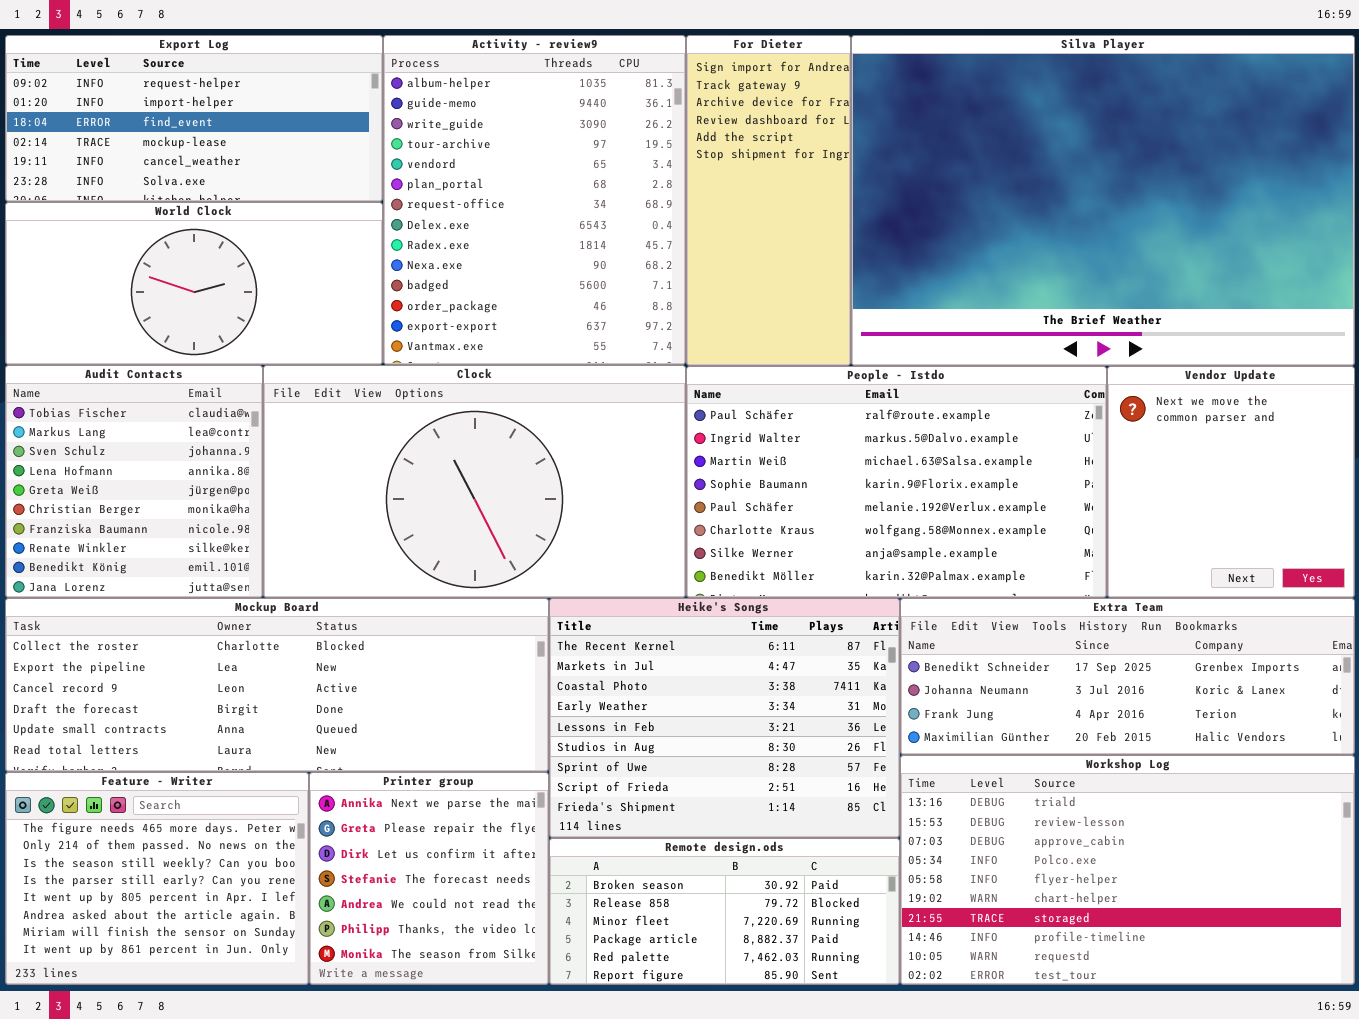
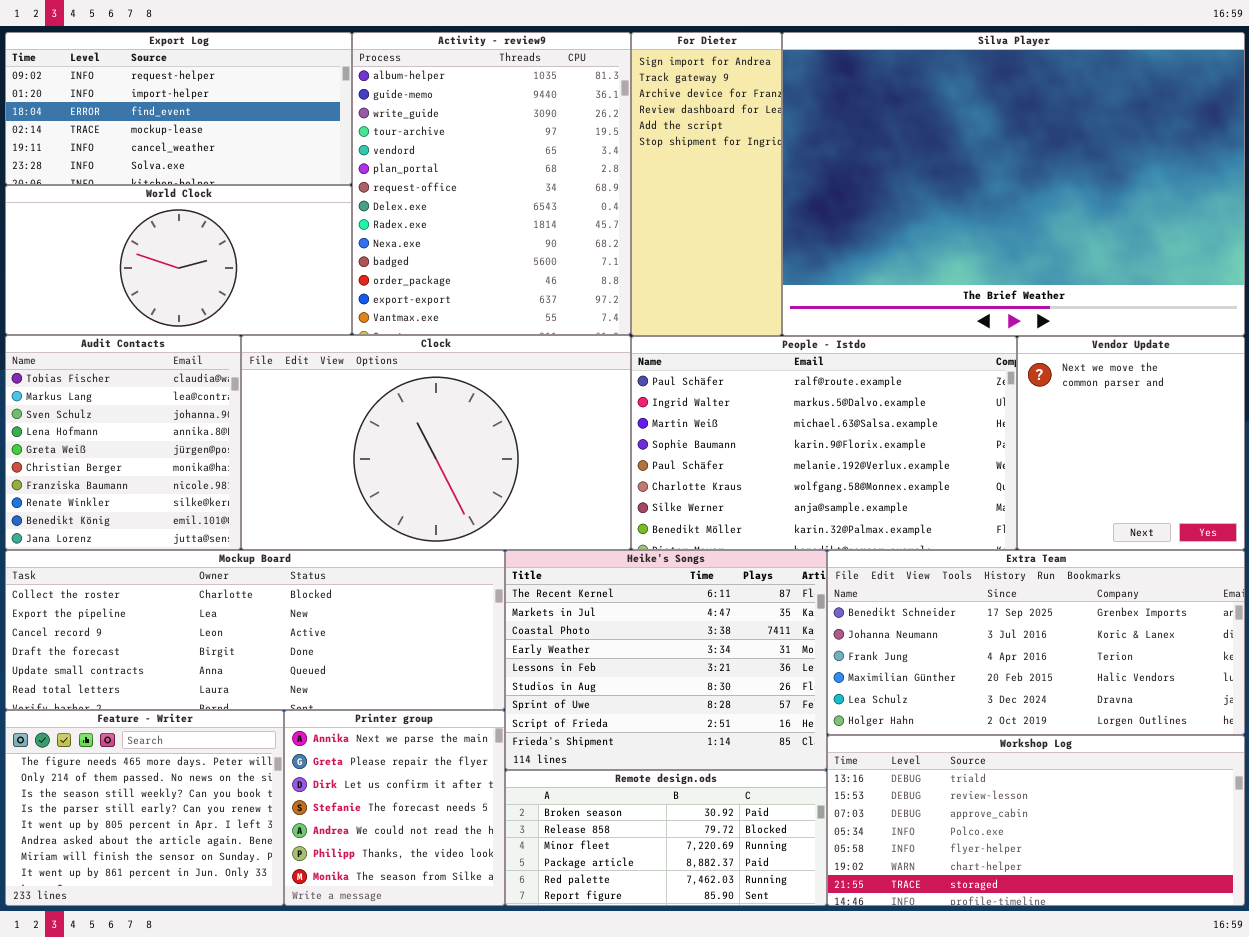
Extra Team: [900,598,1355,755] -> [827,550,1245,735], resized
Workshop Log: [900,755,1355,985] -> [827,735,1245,906], resized

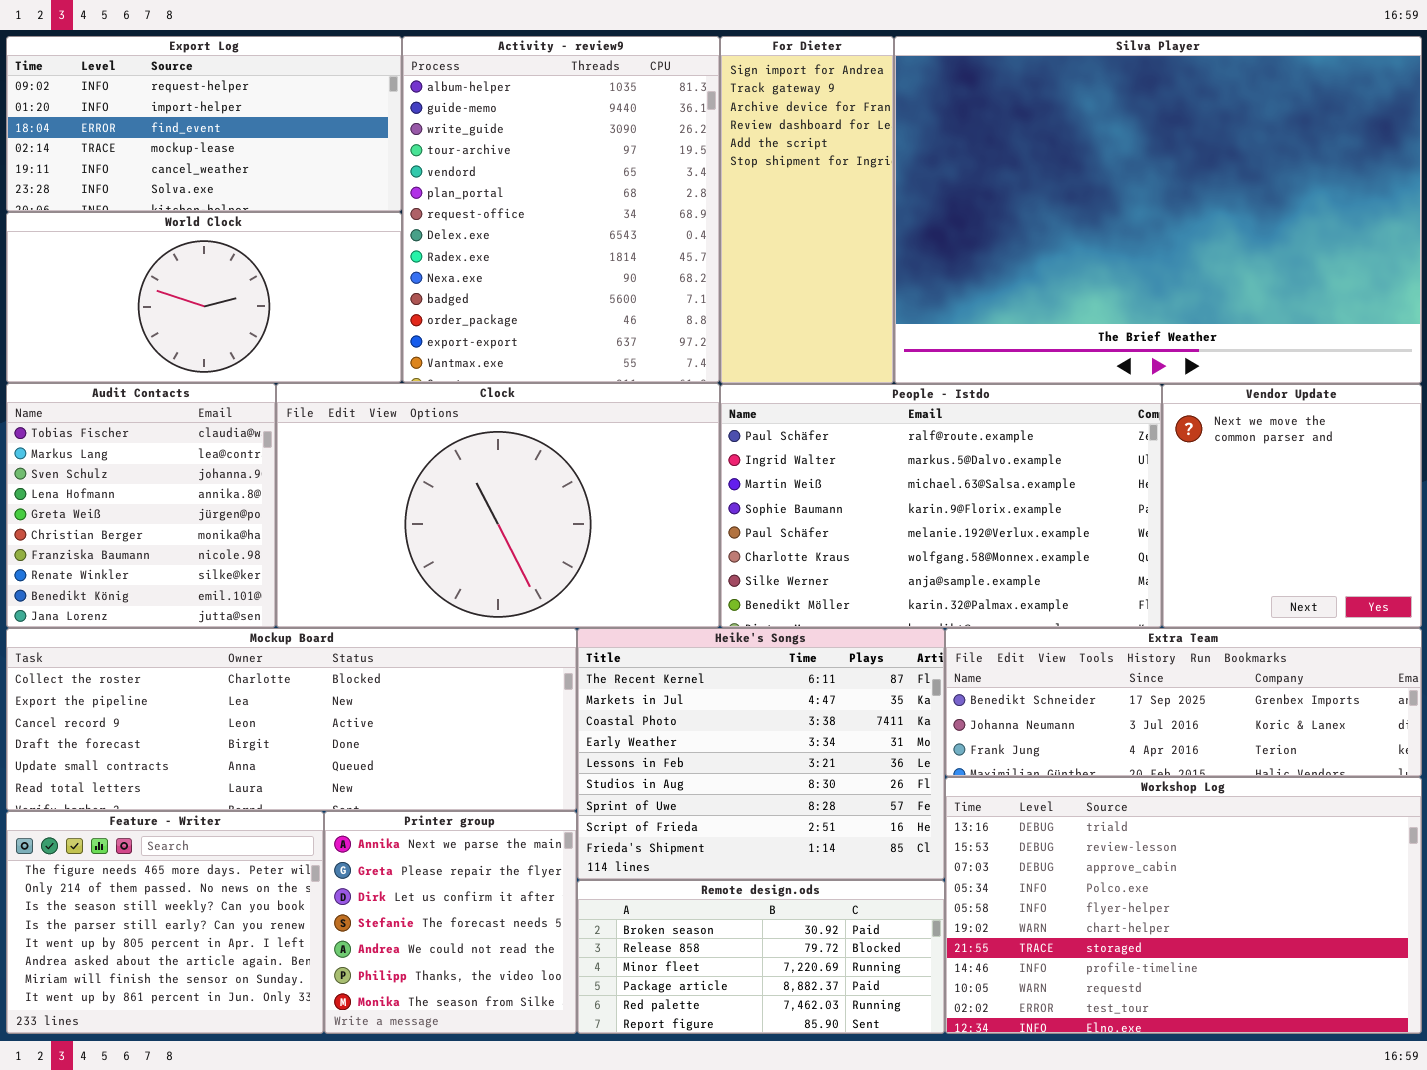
Extra Team: [827,550,1245,735] -> [945,628,1422,777], resized
Workshop Log: [827,735,1245,906] -> [945,777,1422,1034], resized

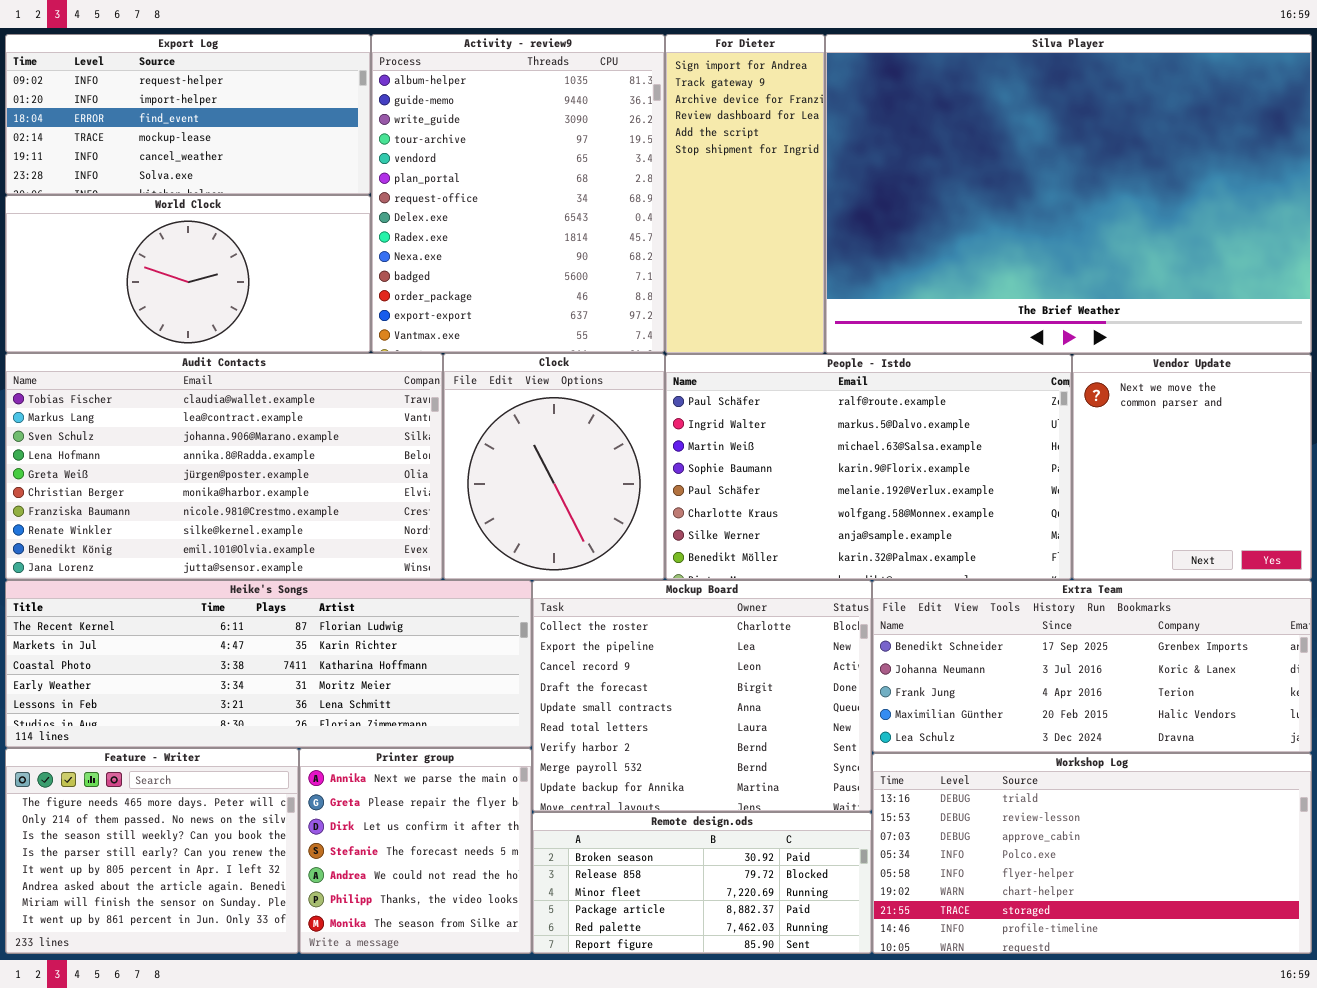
Audit Contacts: [6,383,276,628] -> [5,353,443,580], resized
Clock: [276,383,720,628] -> [443,353,665,580], resized
Mockup Board: [6,628,577,811] -> [532,580,872,812], moved, resized
Heike's Songs: [577,628,945,880] -> [5,580,532,748], moved, resized
Extra Team: [945,628,1422,777] -> [872,580,1312,753], resized
Workshop Log: [945,777,1422,1034] -> [872,753,1312,954], resized

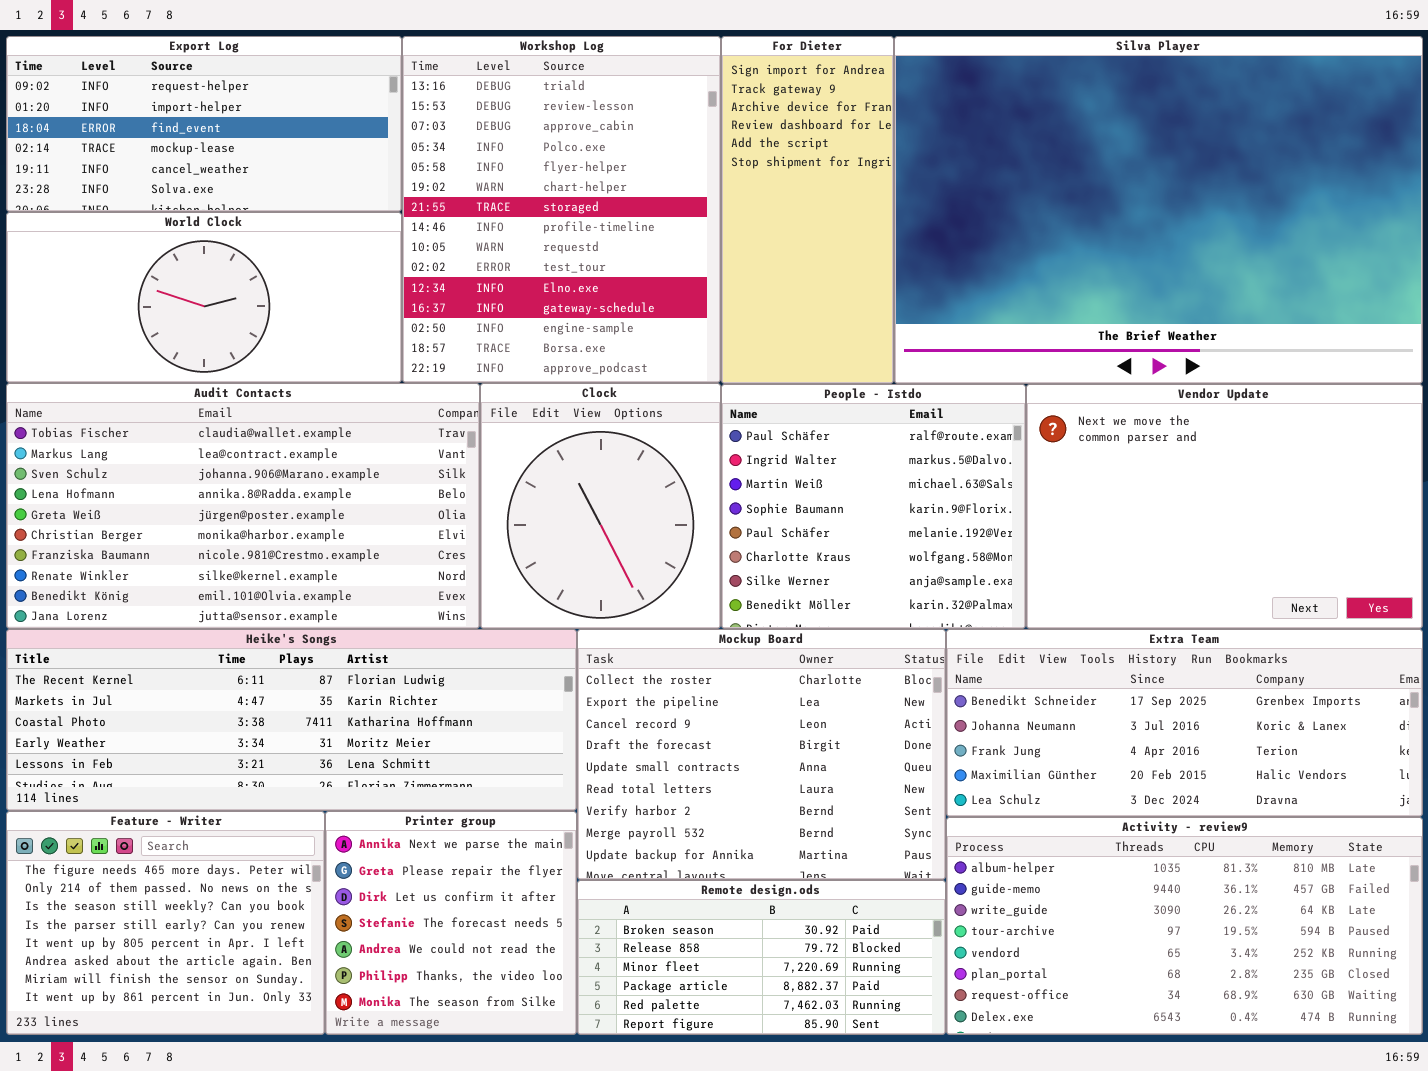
Activity - review9: [371,34,665,353] -> [946,817,1423,1035], moved, resized
People - Istdo: [665,354,1072,580] -> [721,384,1026,629], resized
Vendor Update: [1072,354,1312,580] -> [1026,384,1423,629], resized
Workshop Log: [872,753,1312,954] -> [402,36,721,383], moved, resized

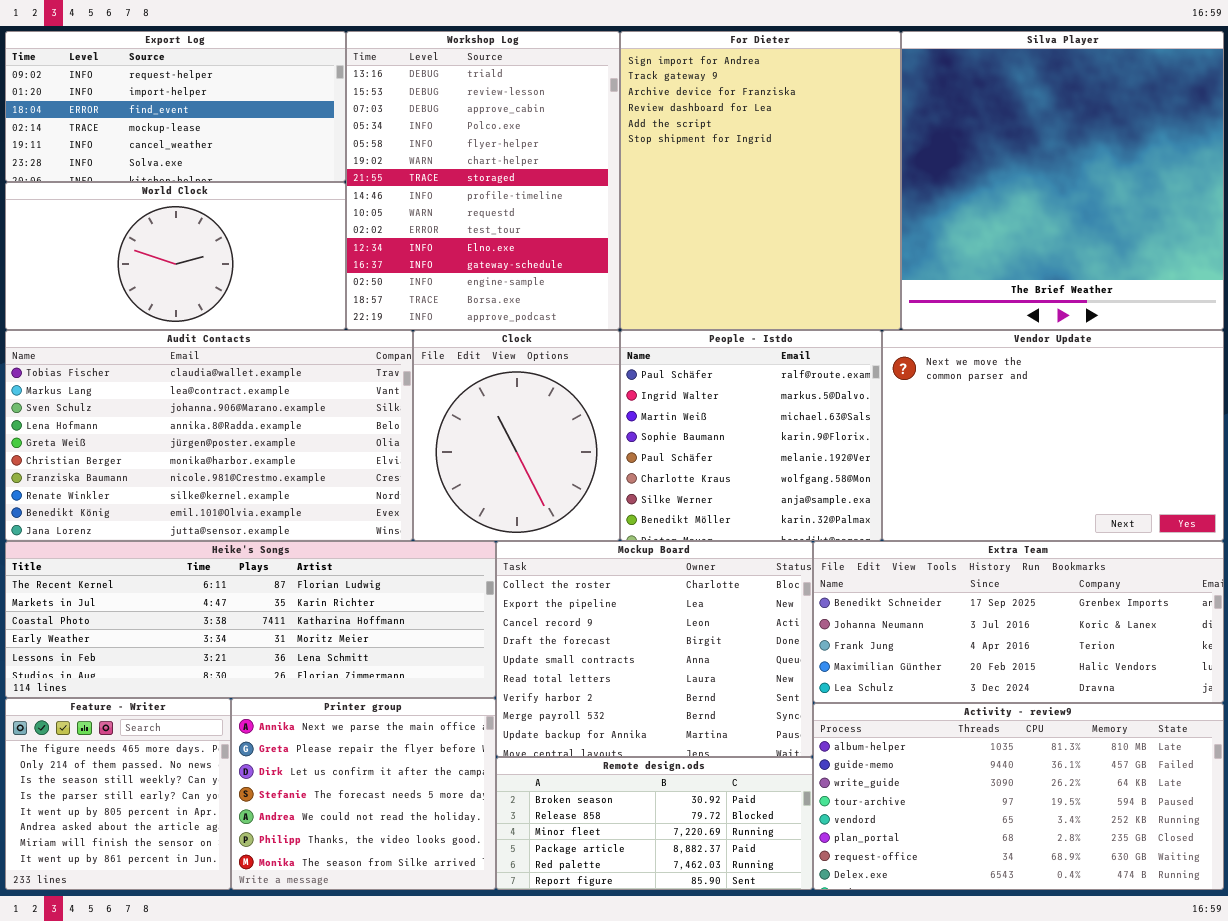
For Dieter: [721,36,894,384] -> [620,31,901,330], resized
Silva Player: [894,36,1423,384] -> [901,31,1224,330], resized
Feature - Writer: [6,811,325,1035] -> [5,698,231,890], resized
Printer group: [325,811,577,1035] -> [231,698,496,890], resized

